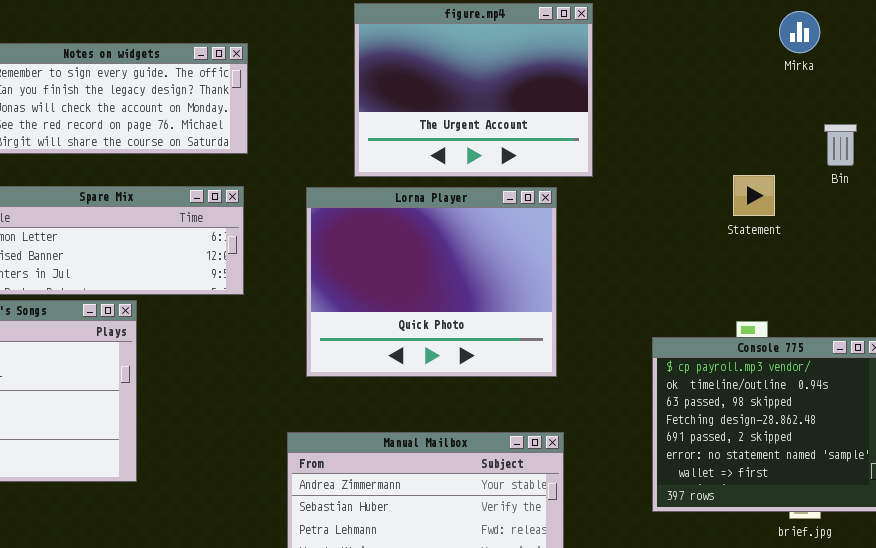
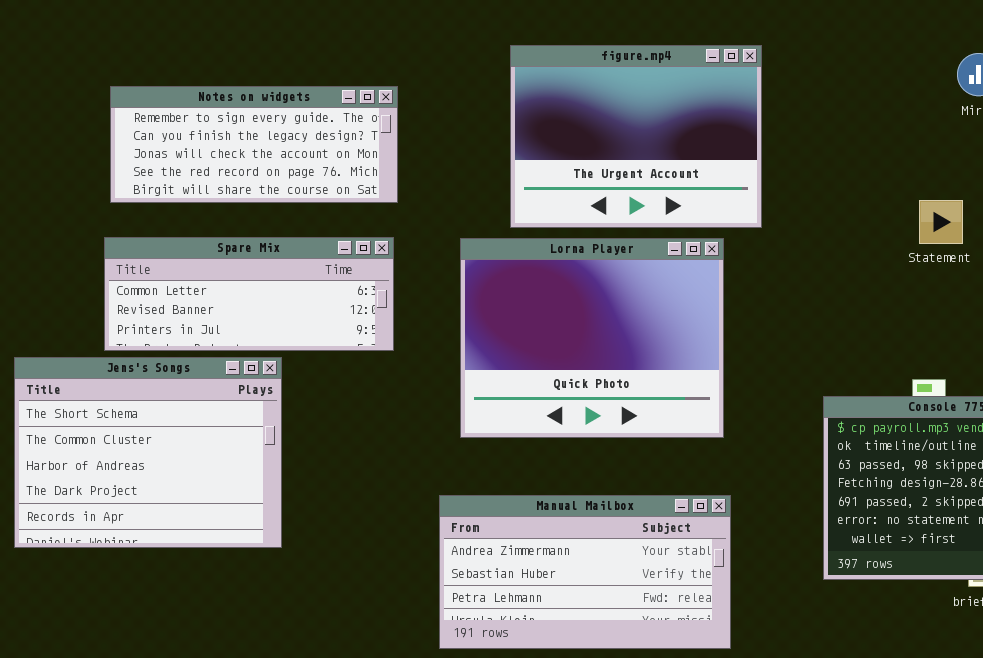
Statement: [733,175,775,216] -> [919,200,963,244], moved

